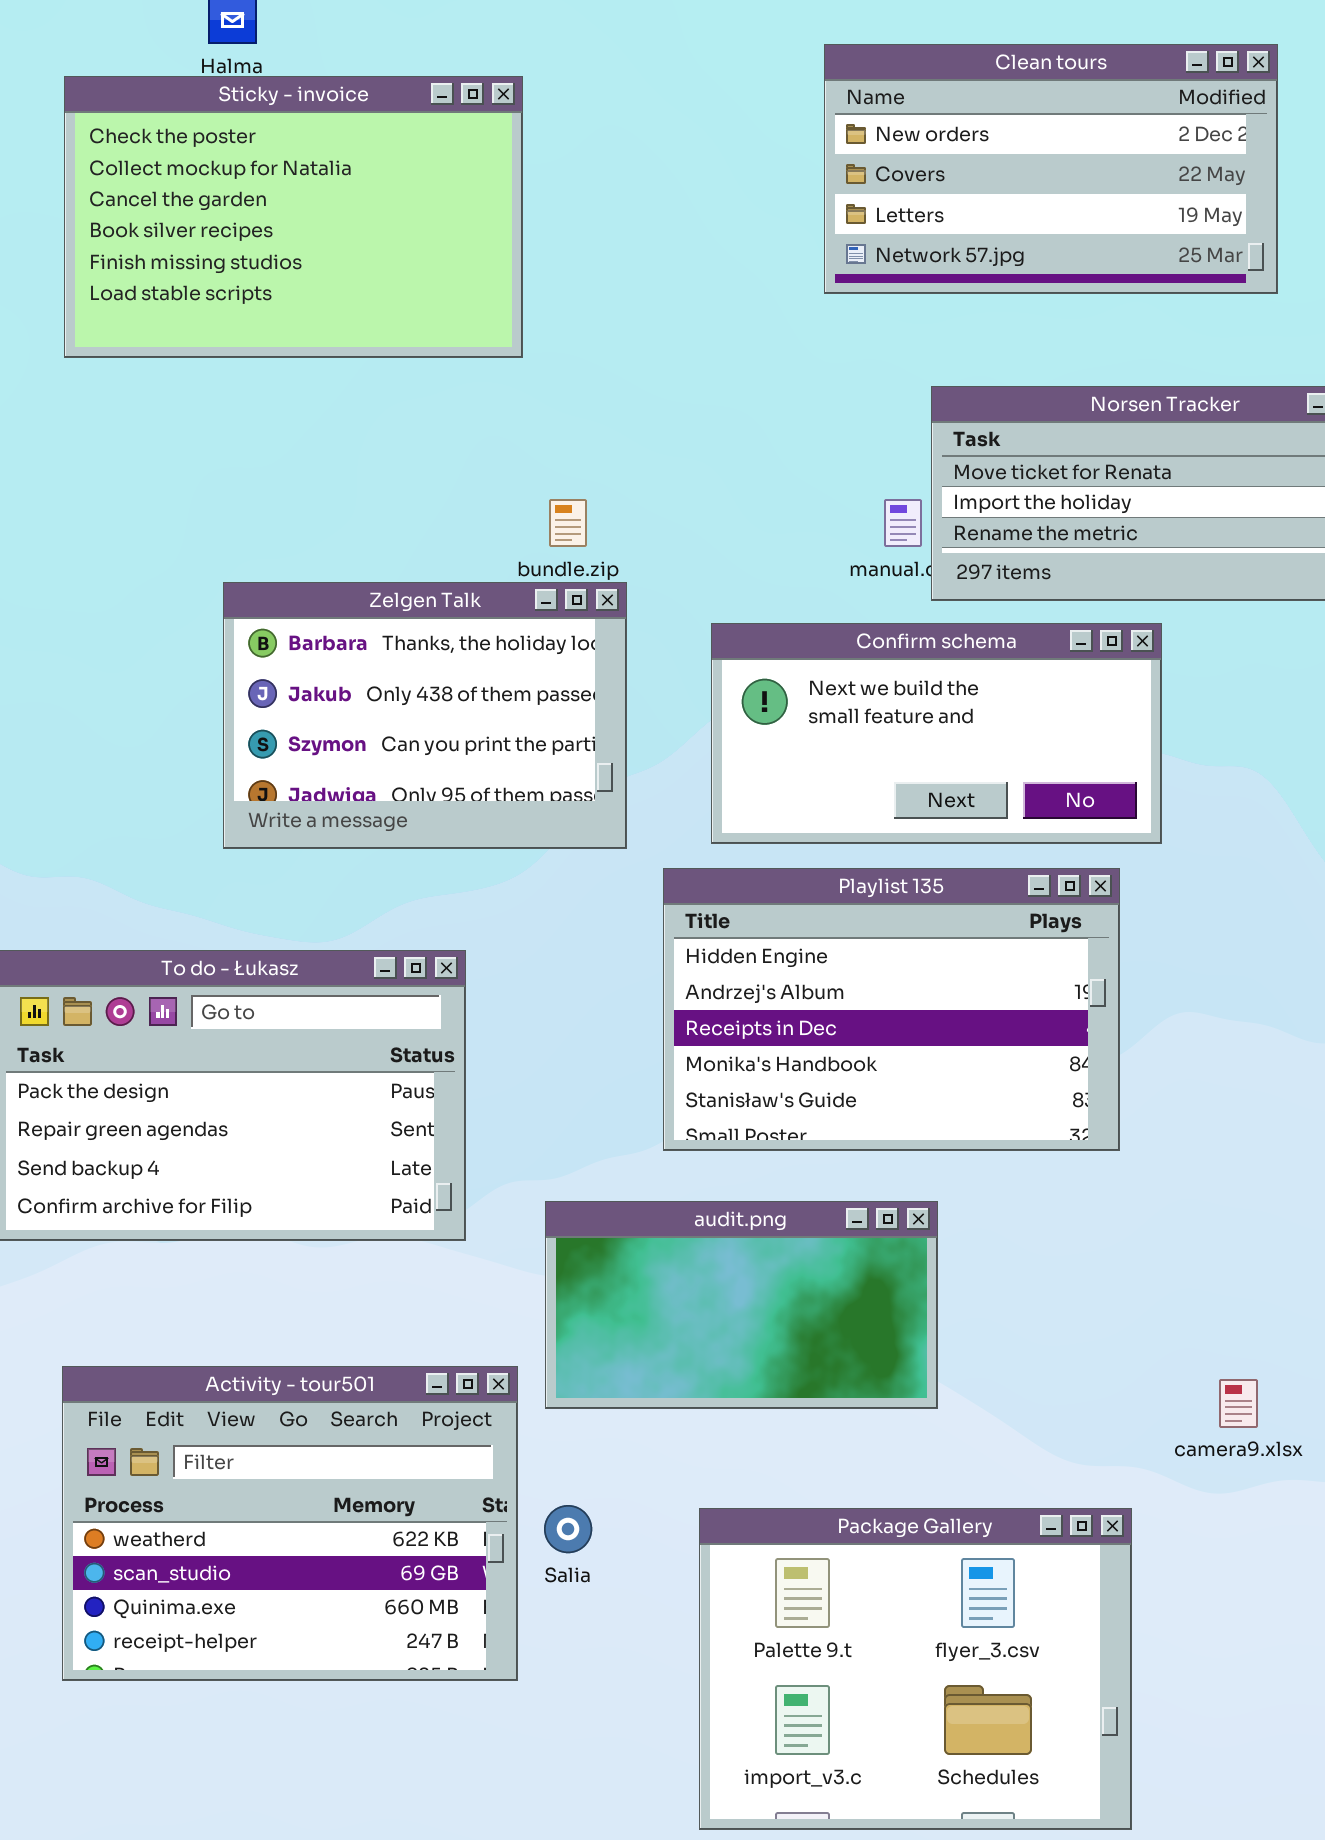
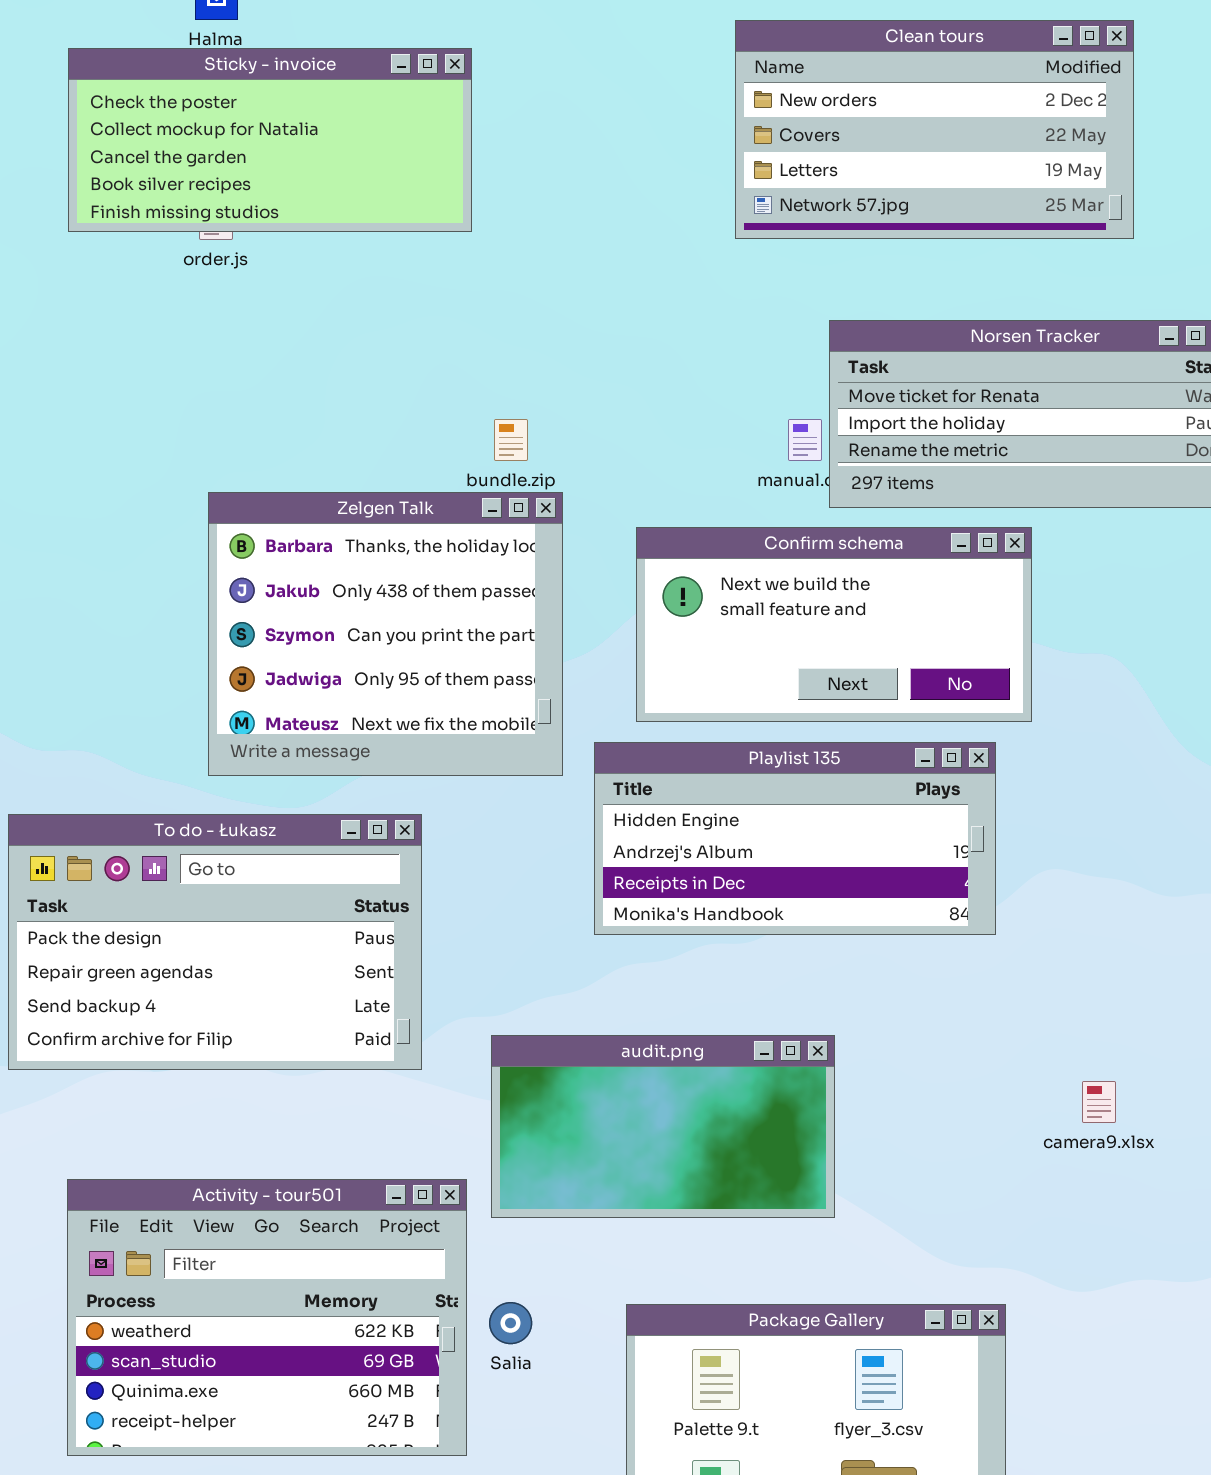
Sticky - invoice: [64,76,523,358] -> [68,48,472,232], resized
Zelgen Talk: [223,582,627,849] -> [208,492,563,776], resized
Playlist 135: [663,868,1120,1151] -> [594,742,996,935], resized
camera9.xlsx: [1219,1379,1258,1428] -> [1082,1081,1116,1123], moved

